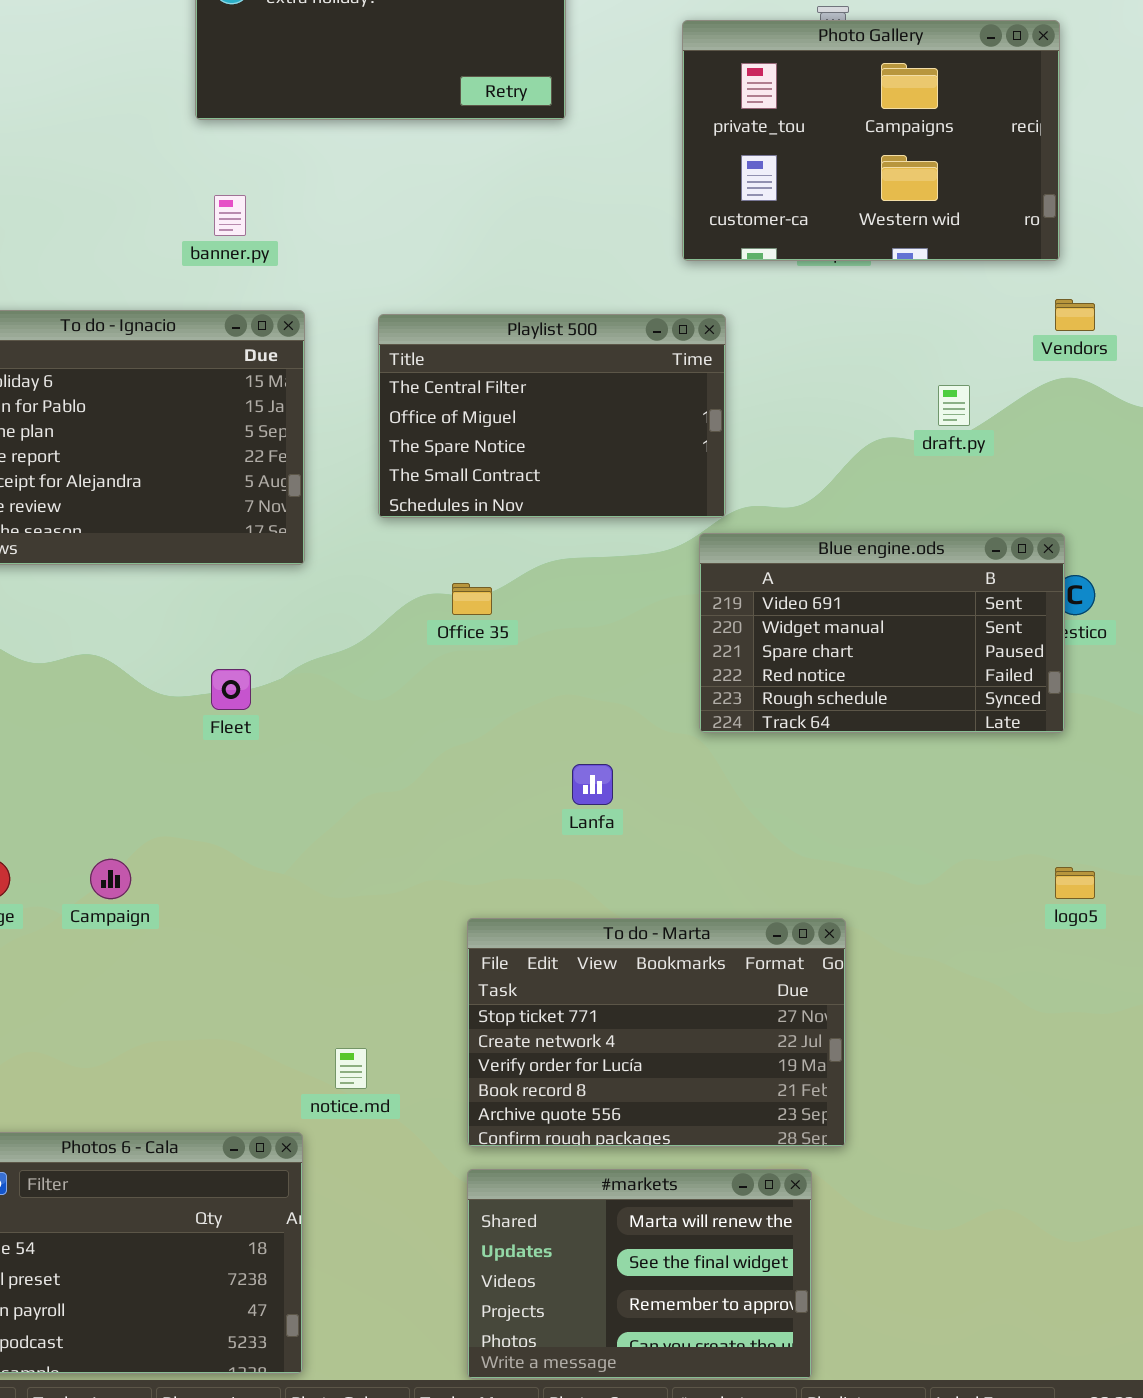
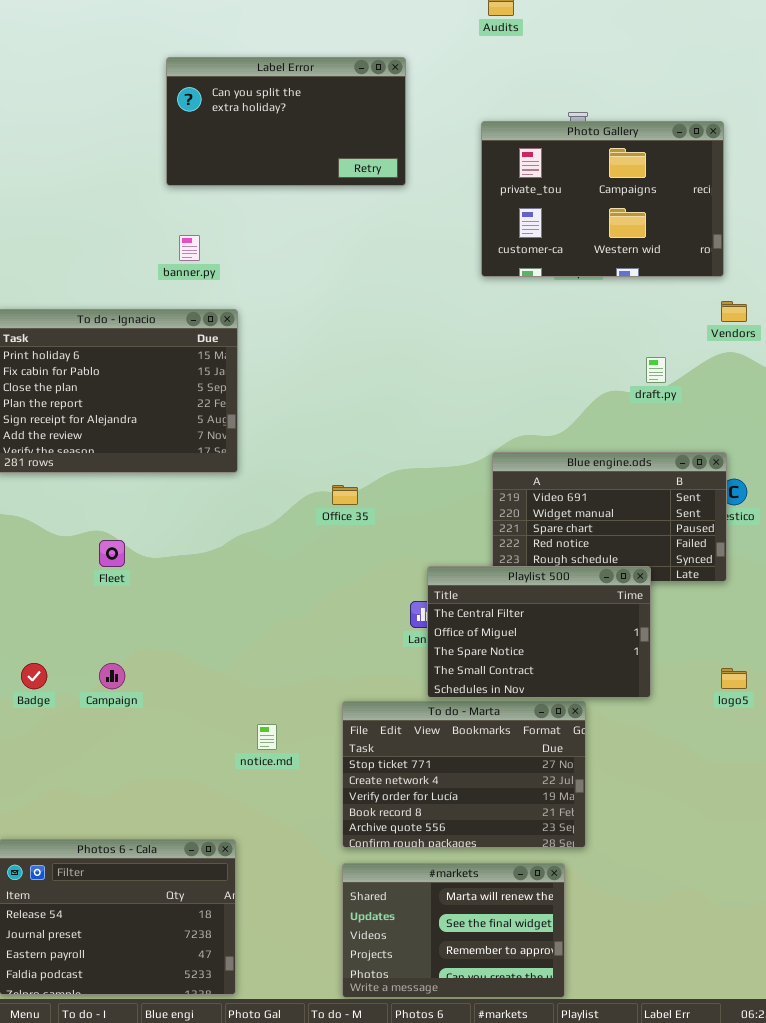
Playlist 500: [378,314,726,518] -> [427,566,651,698], moved
Fleet: [211,669,251,710] -> [99,540,125,567], moved
notice.md: [335,1048,367,1089] -> [257,724,277,750], moved

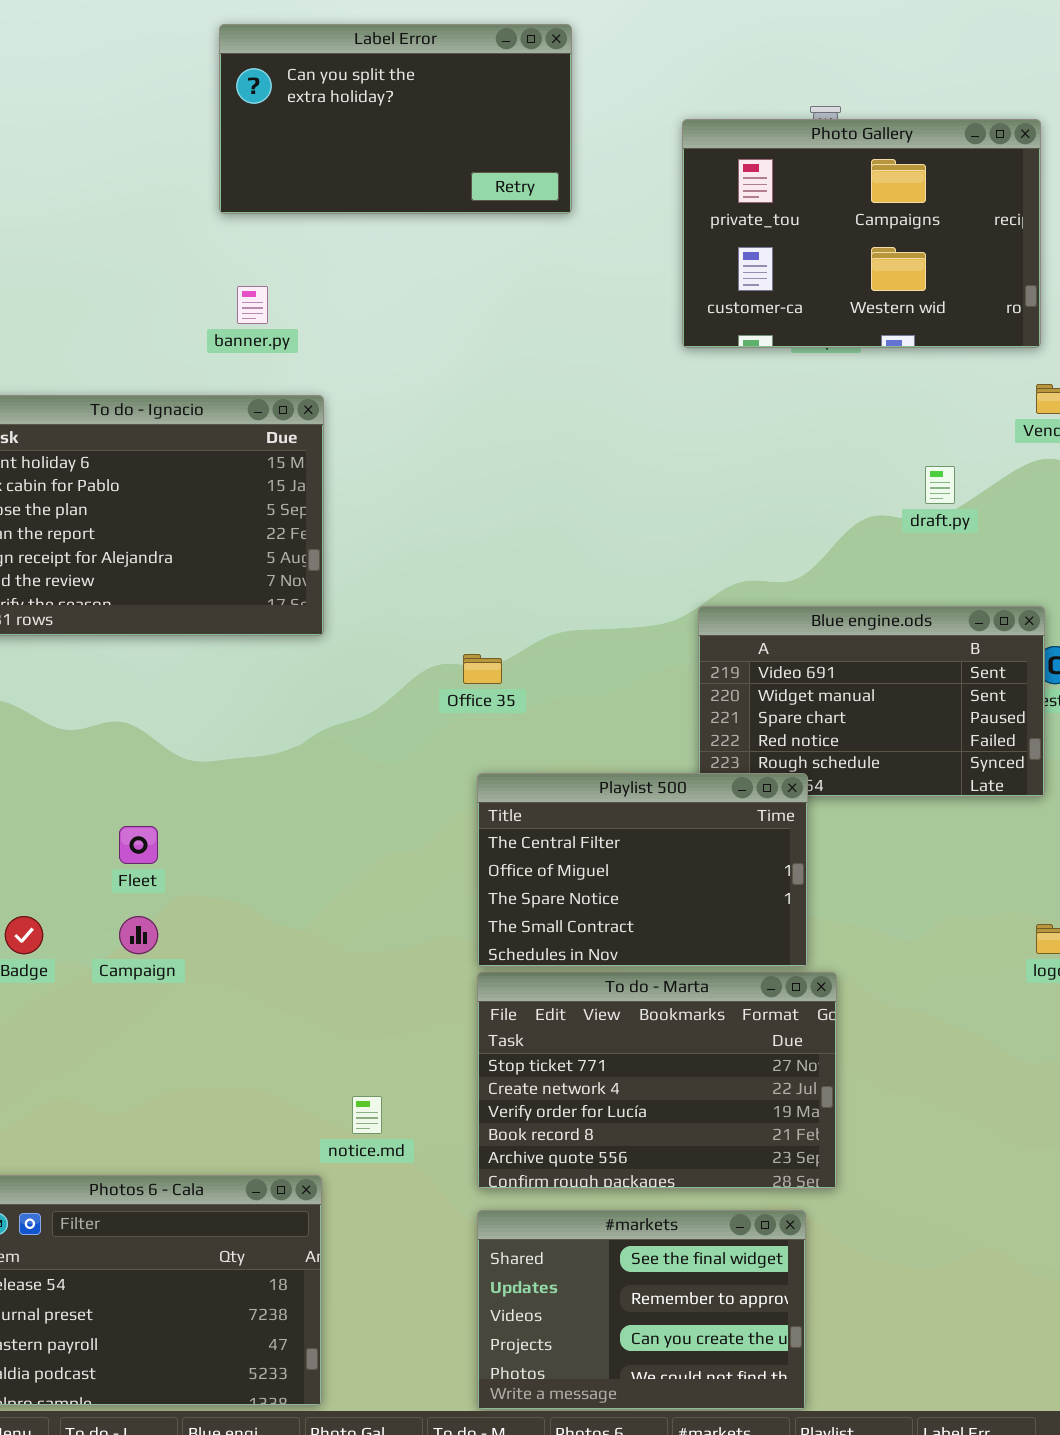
Fleet: [99,540,125,567] -> [119,826,158,864], moved
Playlist 500: [427,566,651,698] -> [477,773,808,967], moved
notice.md: [257,724,277,750] -> [352,1096,382,1134], moved
#markets: [342,863,565,998] -> [477,1210,806,1410], scrolled down 1 row

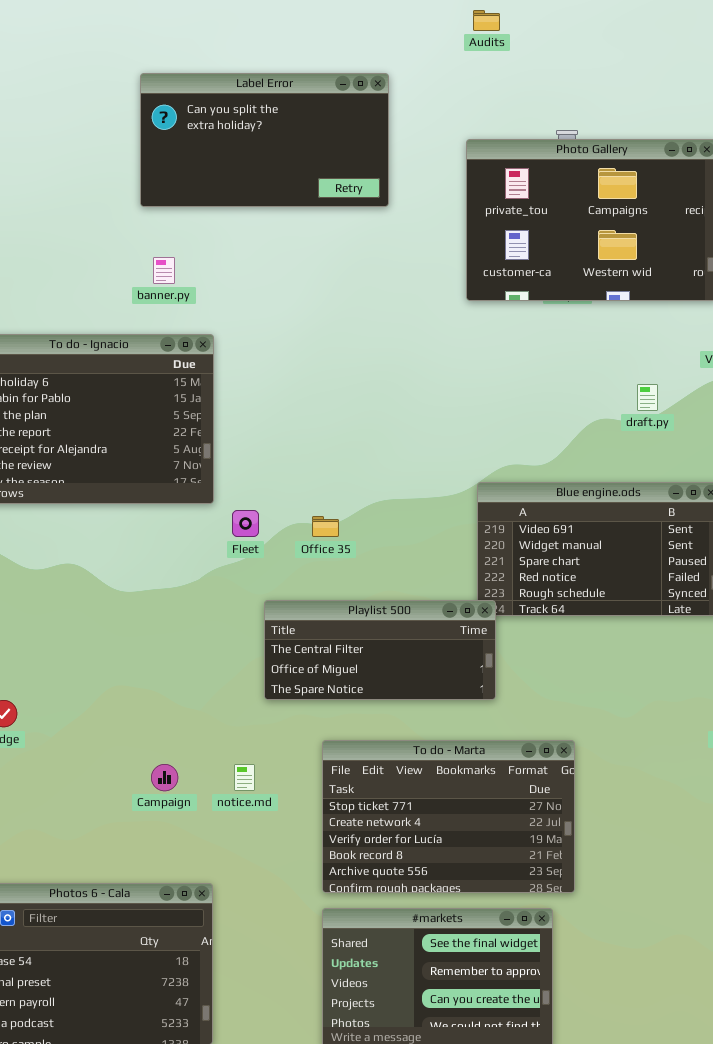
Playlist 500: [477,773,808,967] -> [264,600,496,700], moved, resized
Fleet: [119,826,158,864] -> [232,510,259,537], moved
Campaign: [119,916,158,954] -> [151,764,178,791], moved
notice.md: [352,1096,382,1134] -> [234,764,255,791], moved

